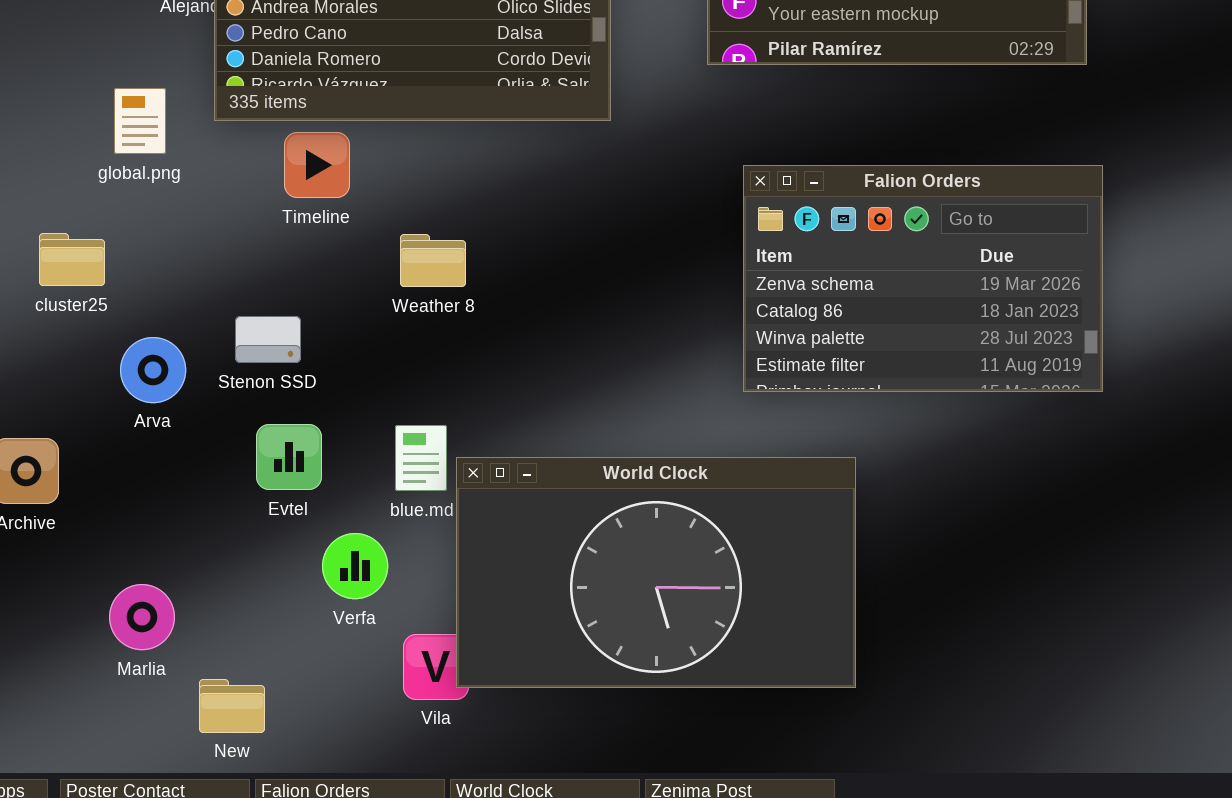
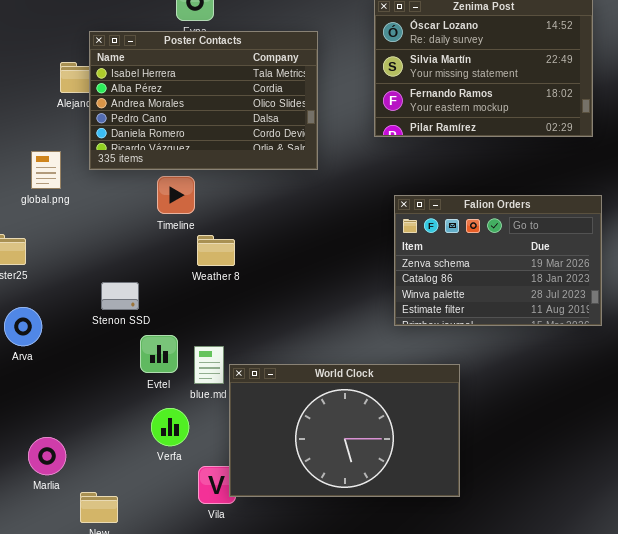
Timeline: [284,132,350,198] -> [157,176,195,214], moved
Arva: [120,337,186,403] -> [4,307,42,346], moved
Evtel: [256,424,322,490] -> [140,335,178,373], moved

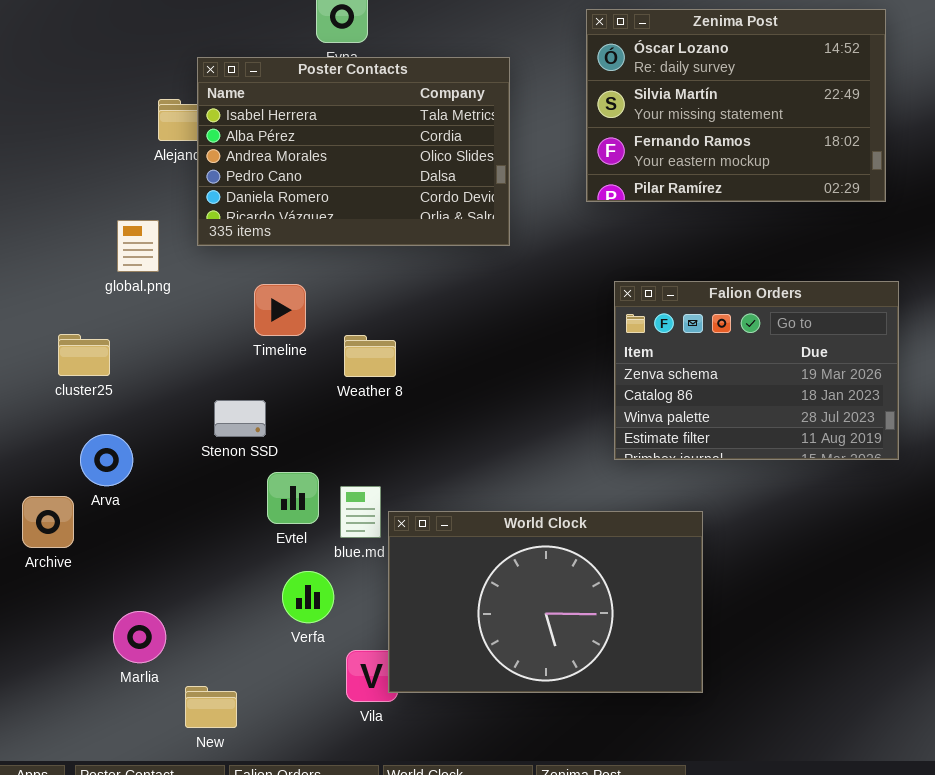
Timeline: [157,176,195,214] -> [254,284,306,336], moved

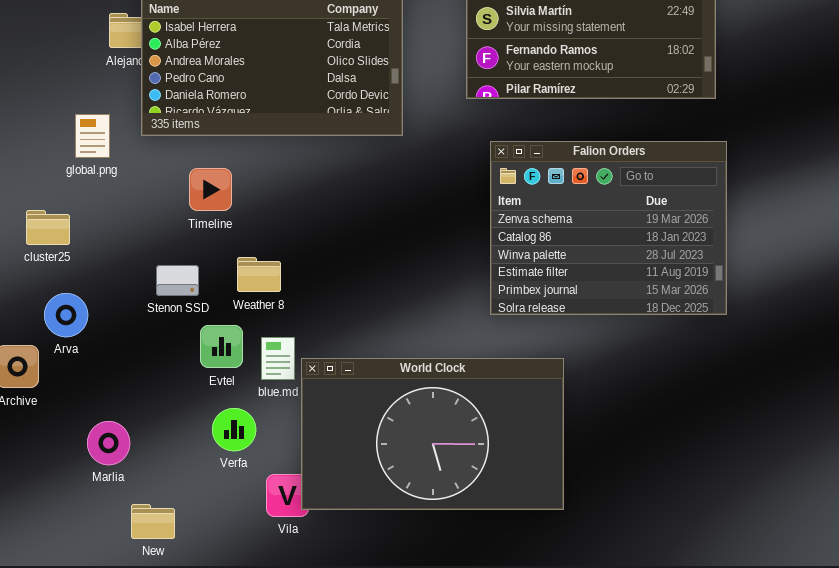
Falion Orders: [614,281,899,460] -> [490,141,727,315], resized
Weather 8: [344,335,396,377] -> [237,257,281,292], moved
Marlia: [113,611,166,663] -> [87,421,130,465], moved

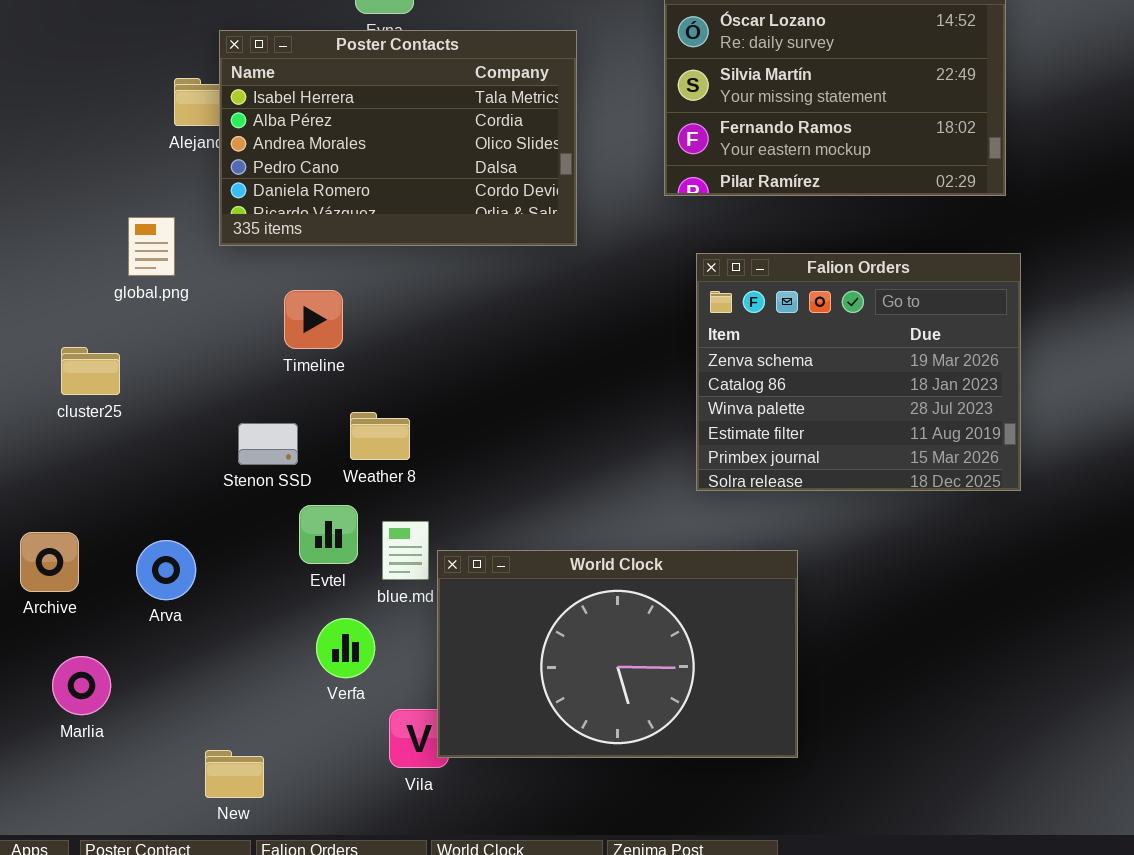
Arva: [44,293,88,337] -> [136,540,196,600], moved
Marlia: [87,421,130,465] -> [52,656,111,715], moved

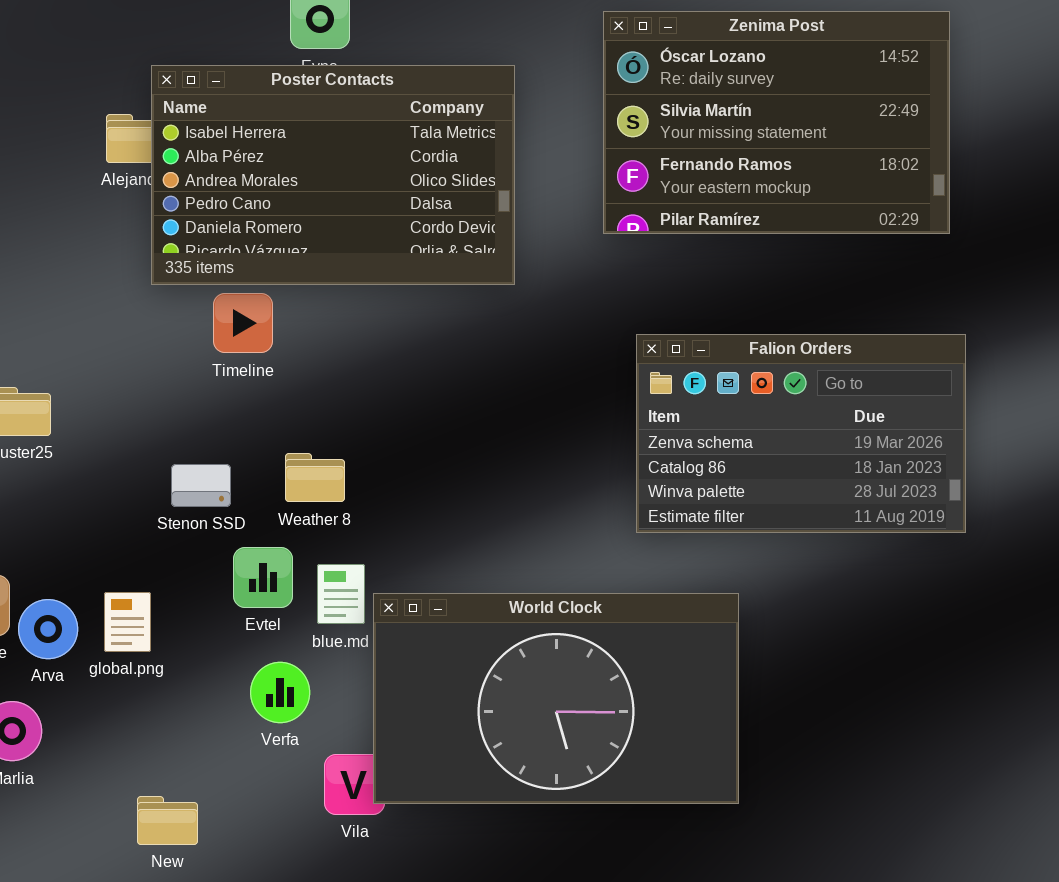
global.png: [128,217,175,276] -> [104,592,151,652], moved
Falion Orders: [696,253,1021,491] -> [636,334,966,533], resized
Timeline: [284,290,343,349] -> [213,293,273,353], moved
Arva: [136,540,196,600] -> [18,599,78,659], moved

